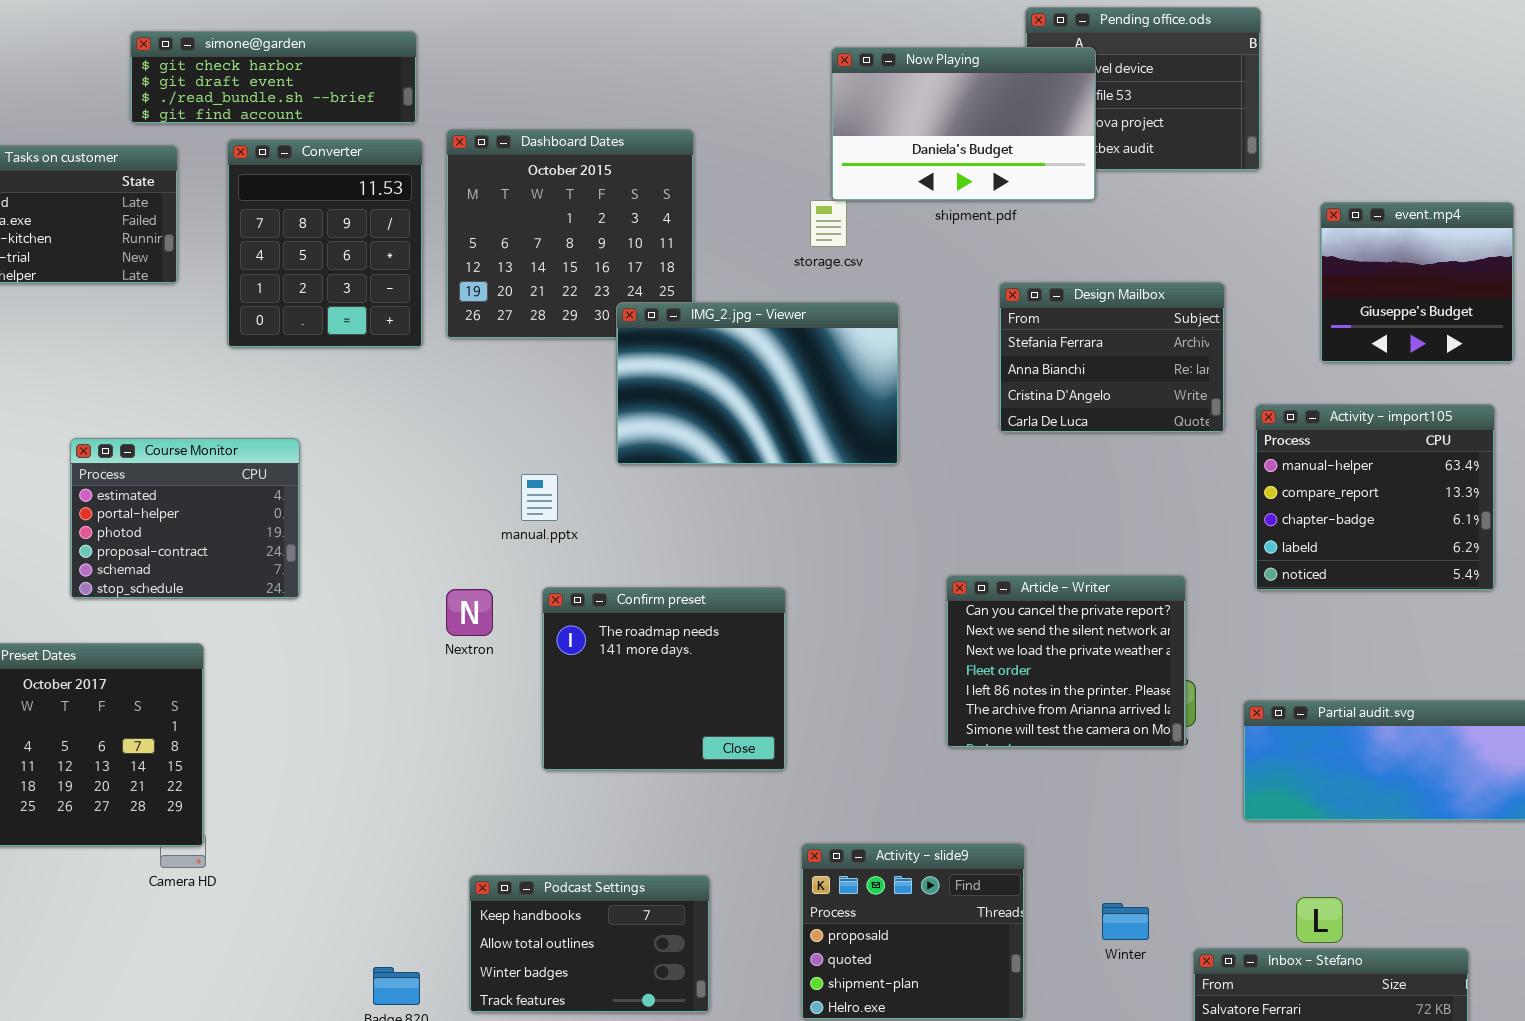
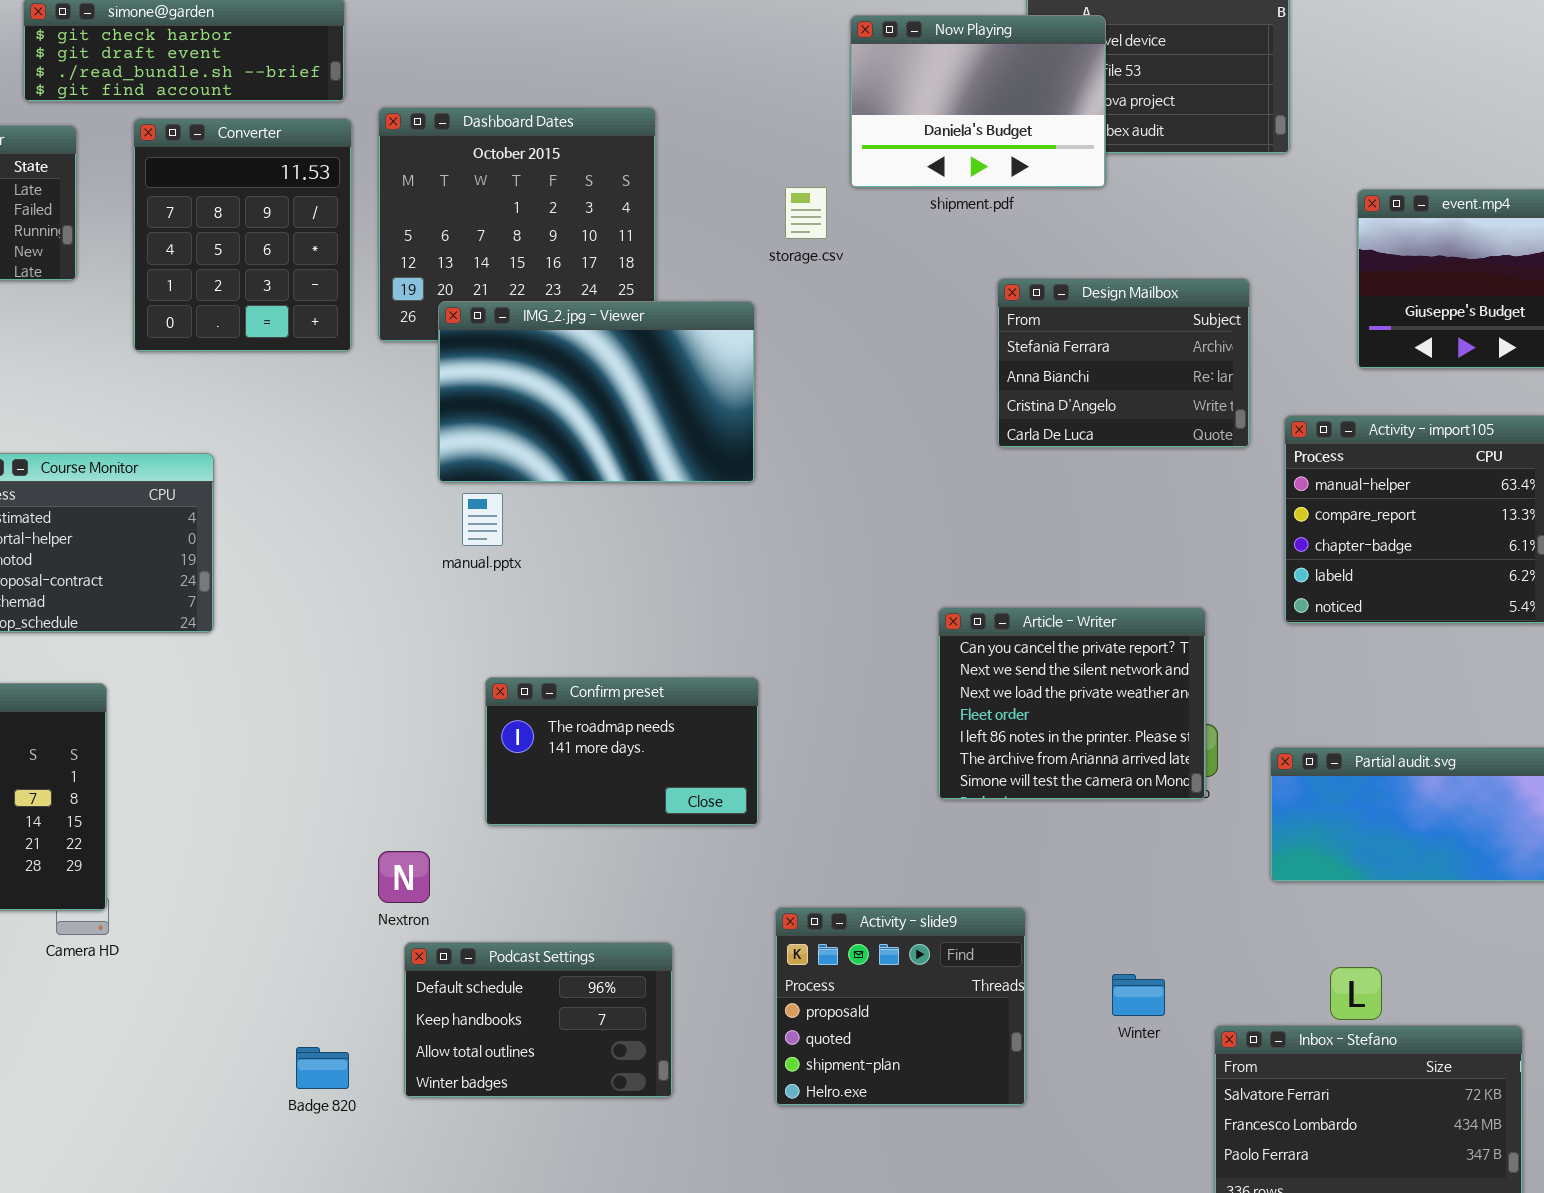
Now Playing: [831,47,1096,201] -> [850,15,1106,188], resized
IMG_2.jpg - Viewer: [616,302,899,465] -> [438,301,755,483], moved
Confirm preset: [542,587,786,771] -> [485,677,759,826], resized
Nextron: [446,589,493,636] -> [378,851,430,903], moved
Podcast Settings: [469,875,710,1013] -> [404,942,673,1098], scrolled up 1 row

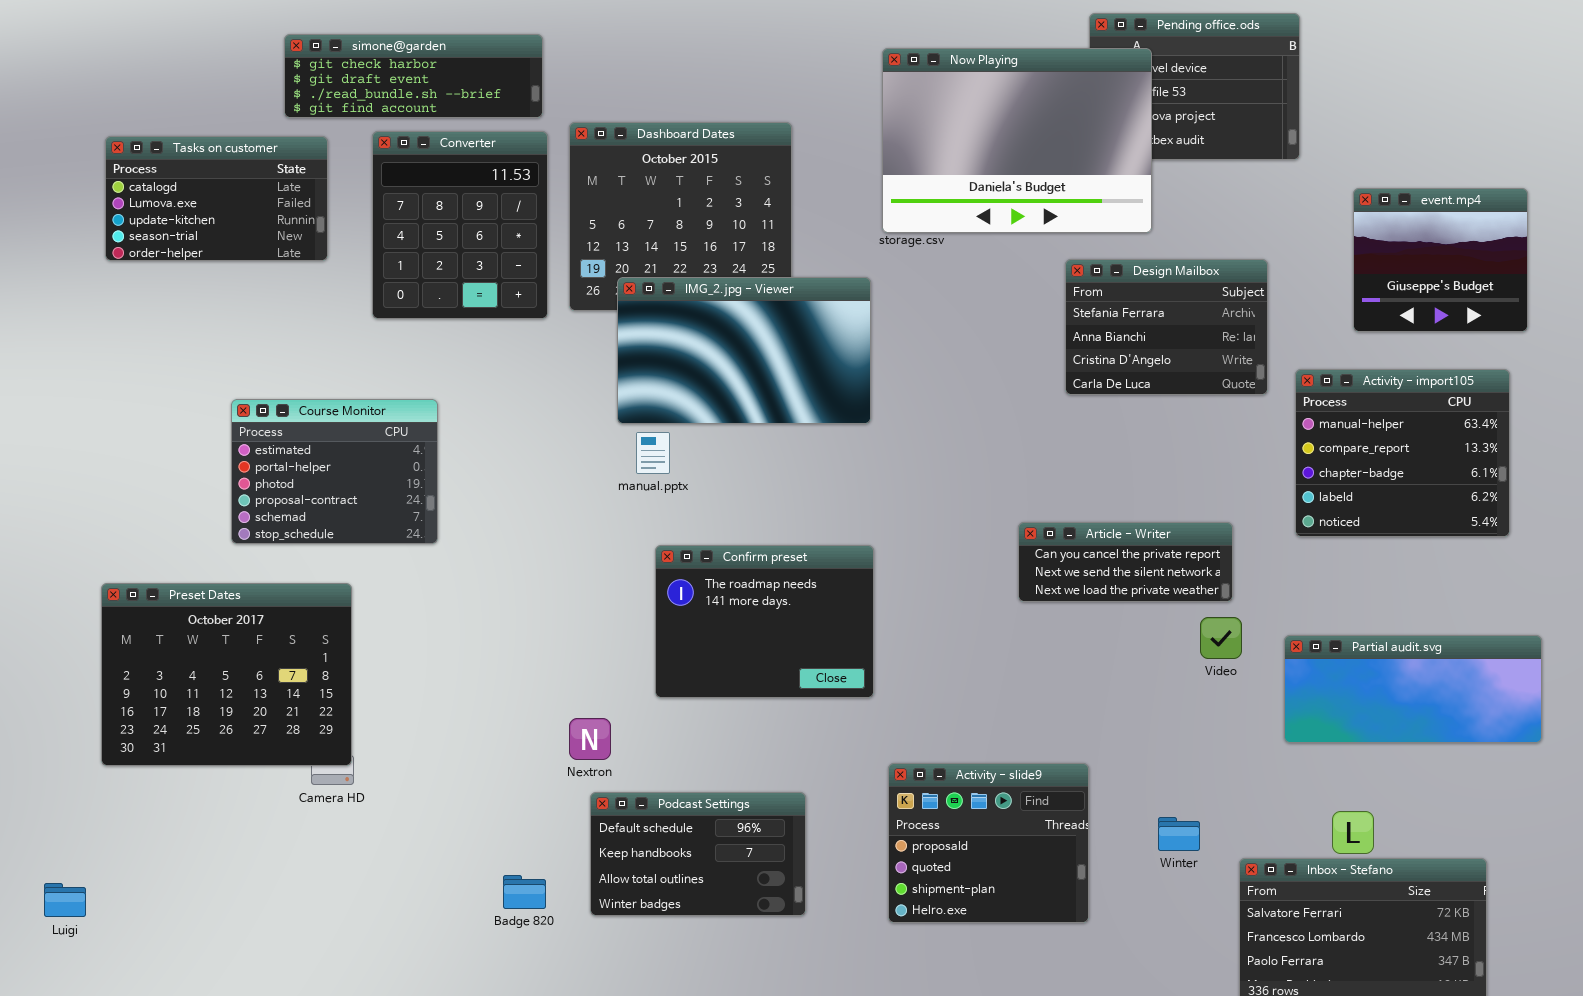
Now Playing: [850,15,1106,188] -> [882,48,1152,233], resized
Article - Writer: [938,607,1206,800] -> [1018,522,1233,602], resized
Confirm preset: [485,677,759,826] -> [655,545,874,698], resized

